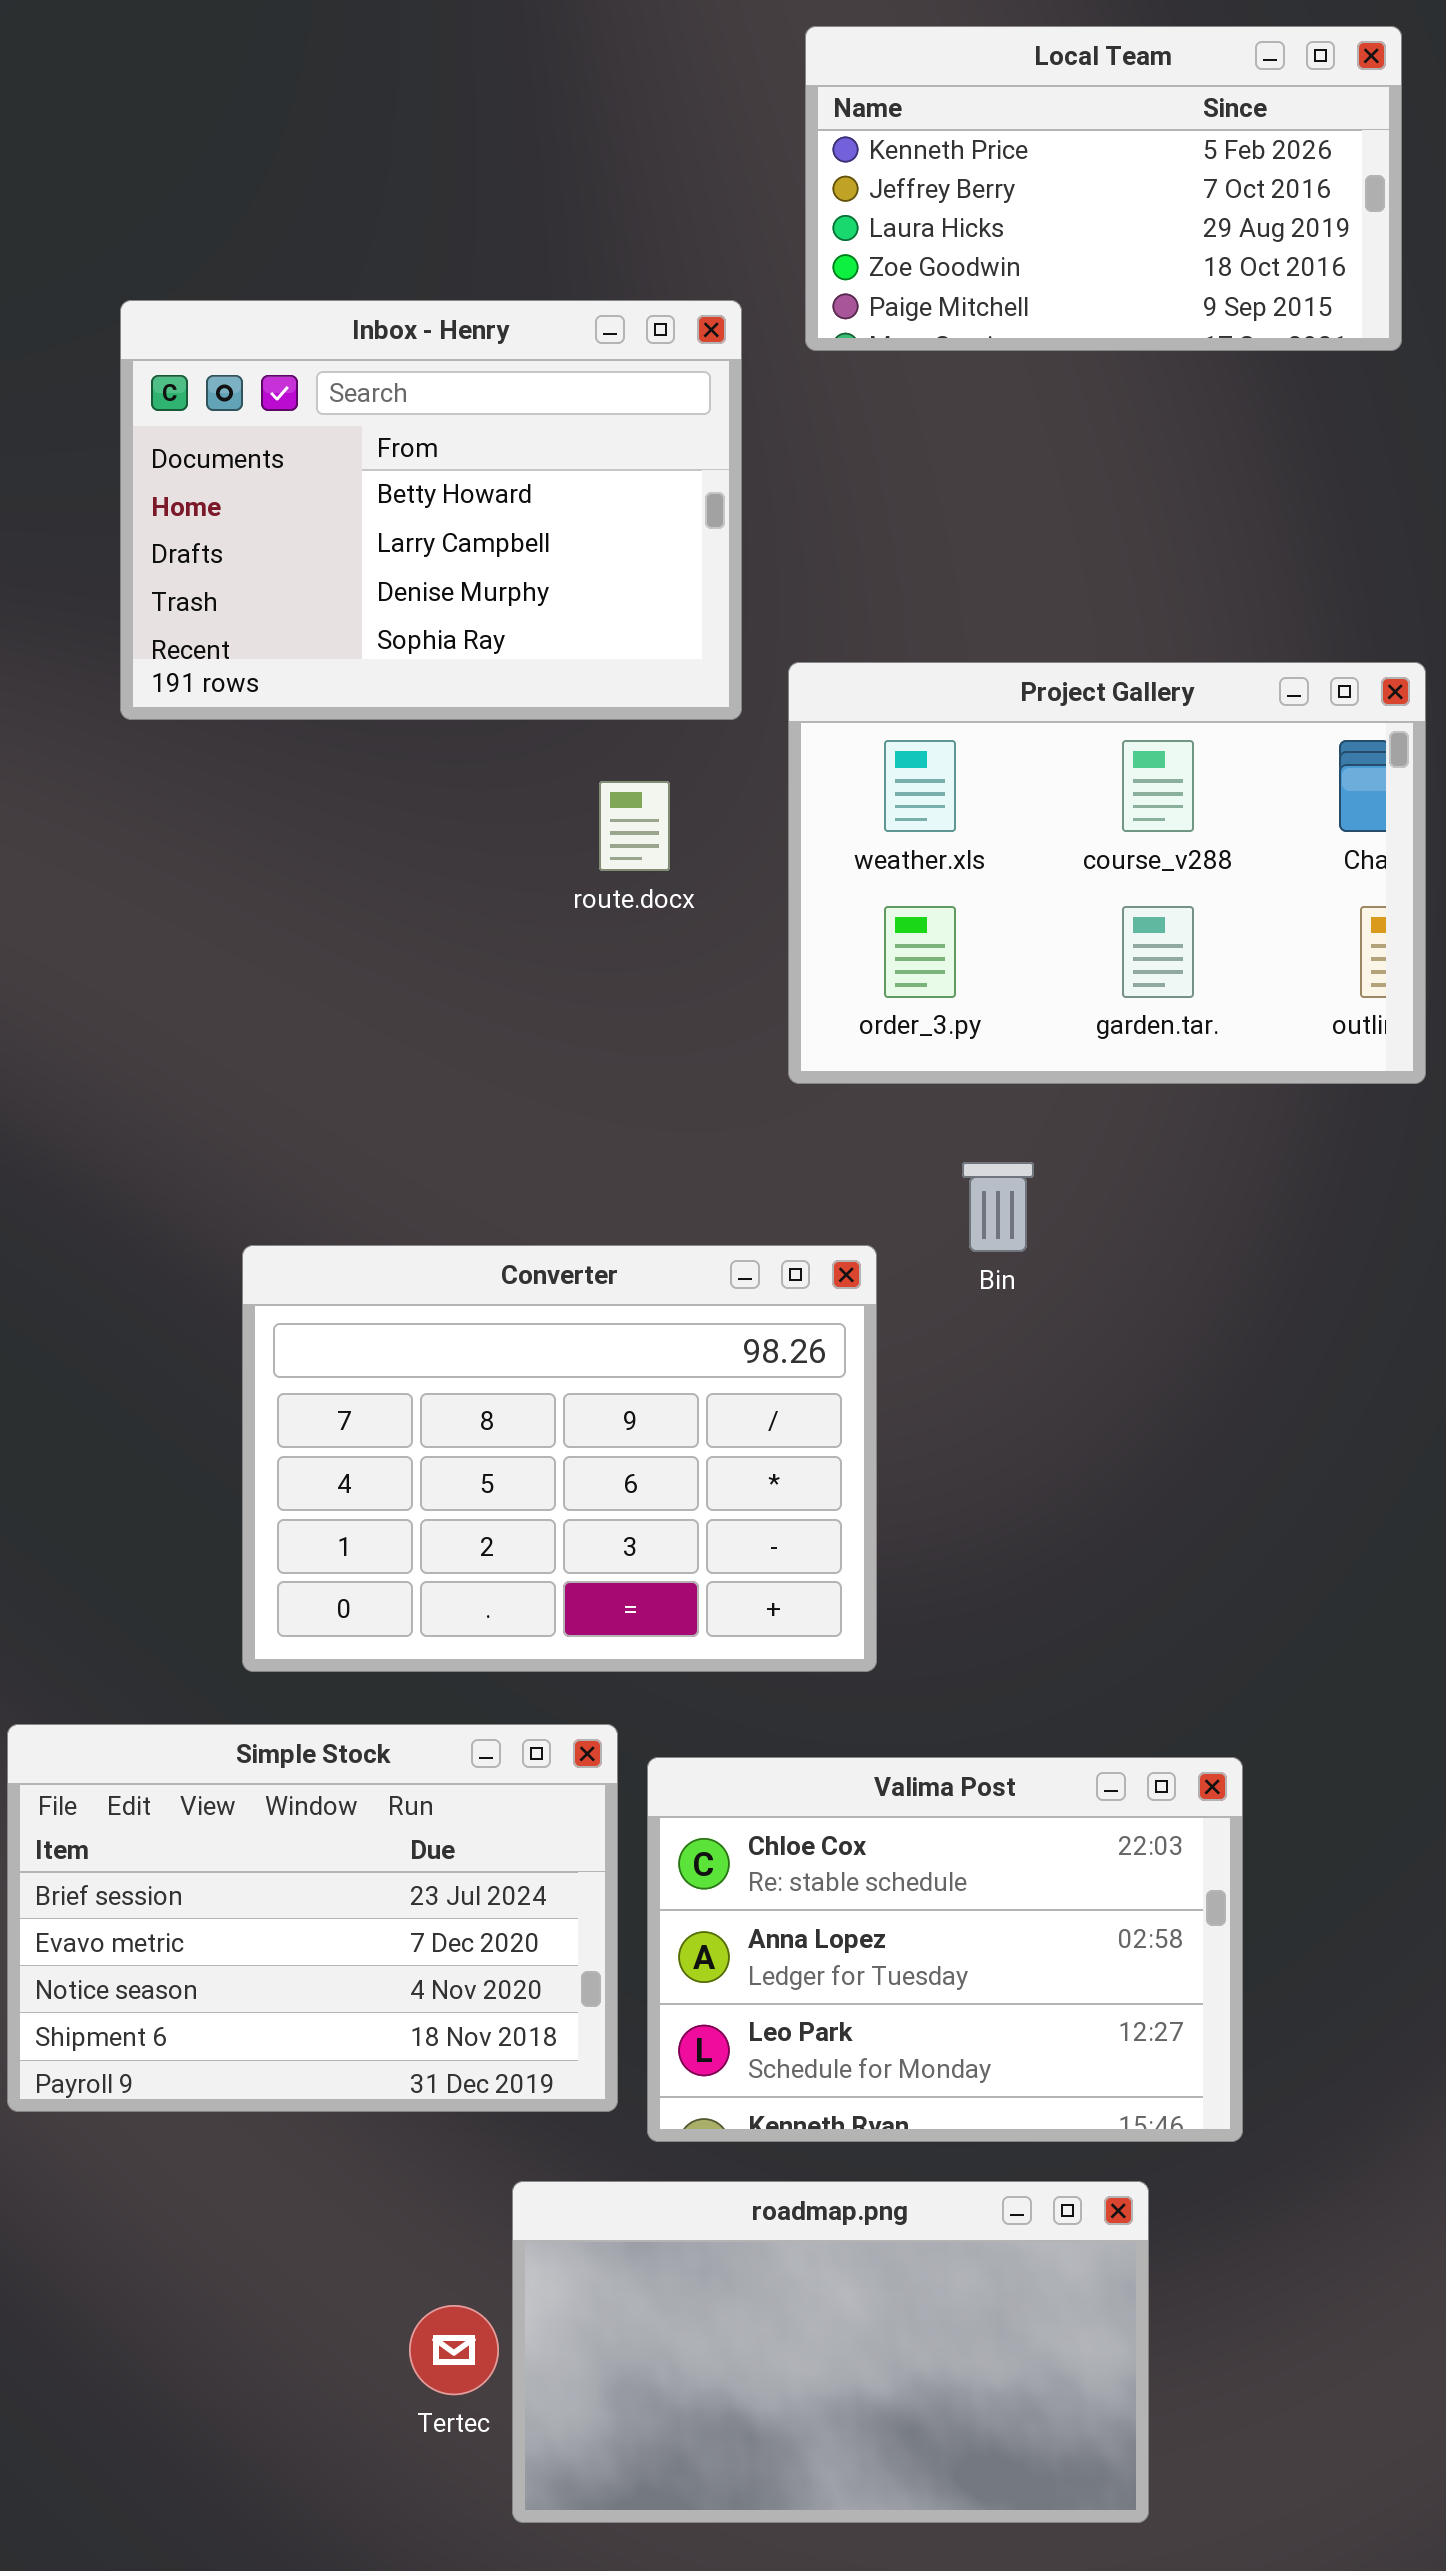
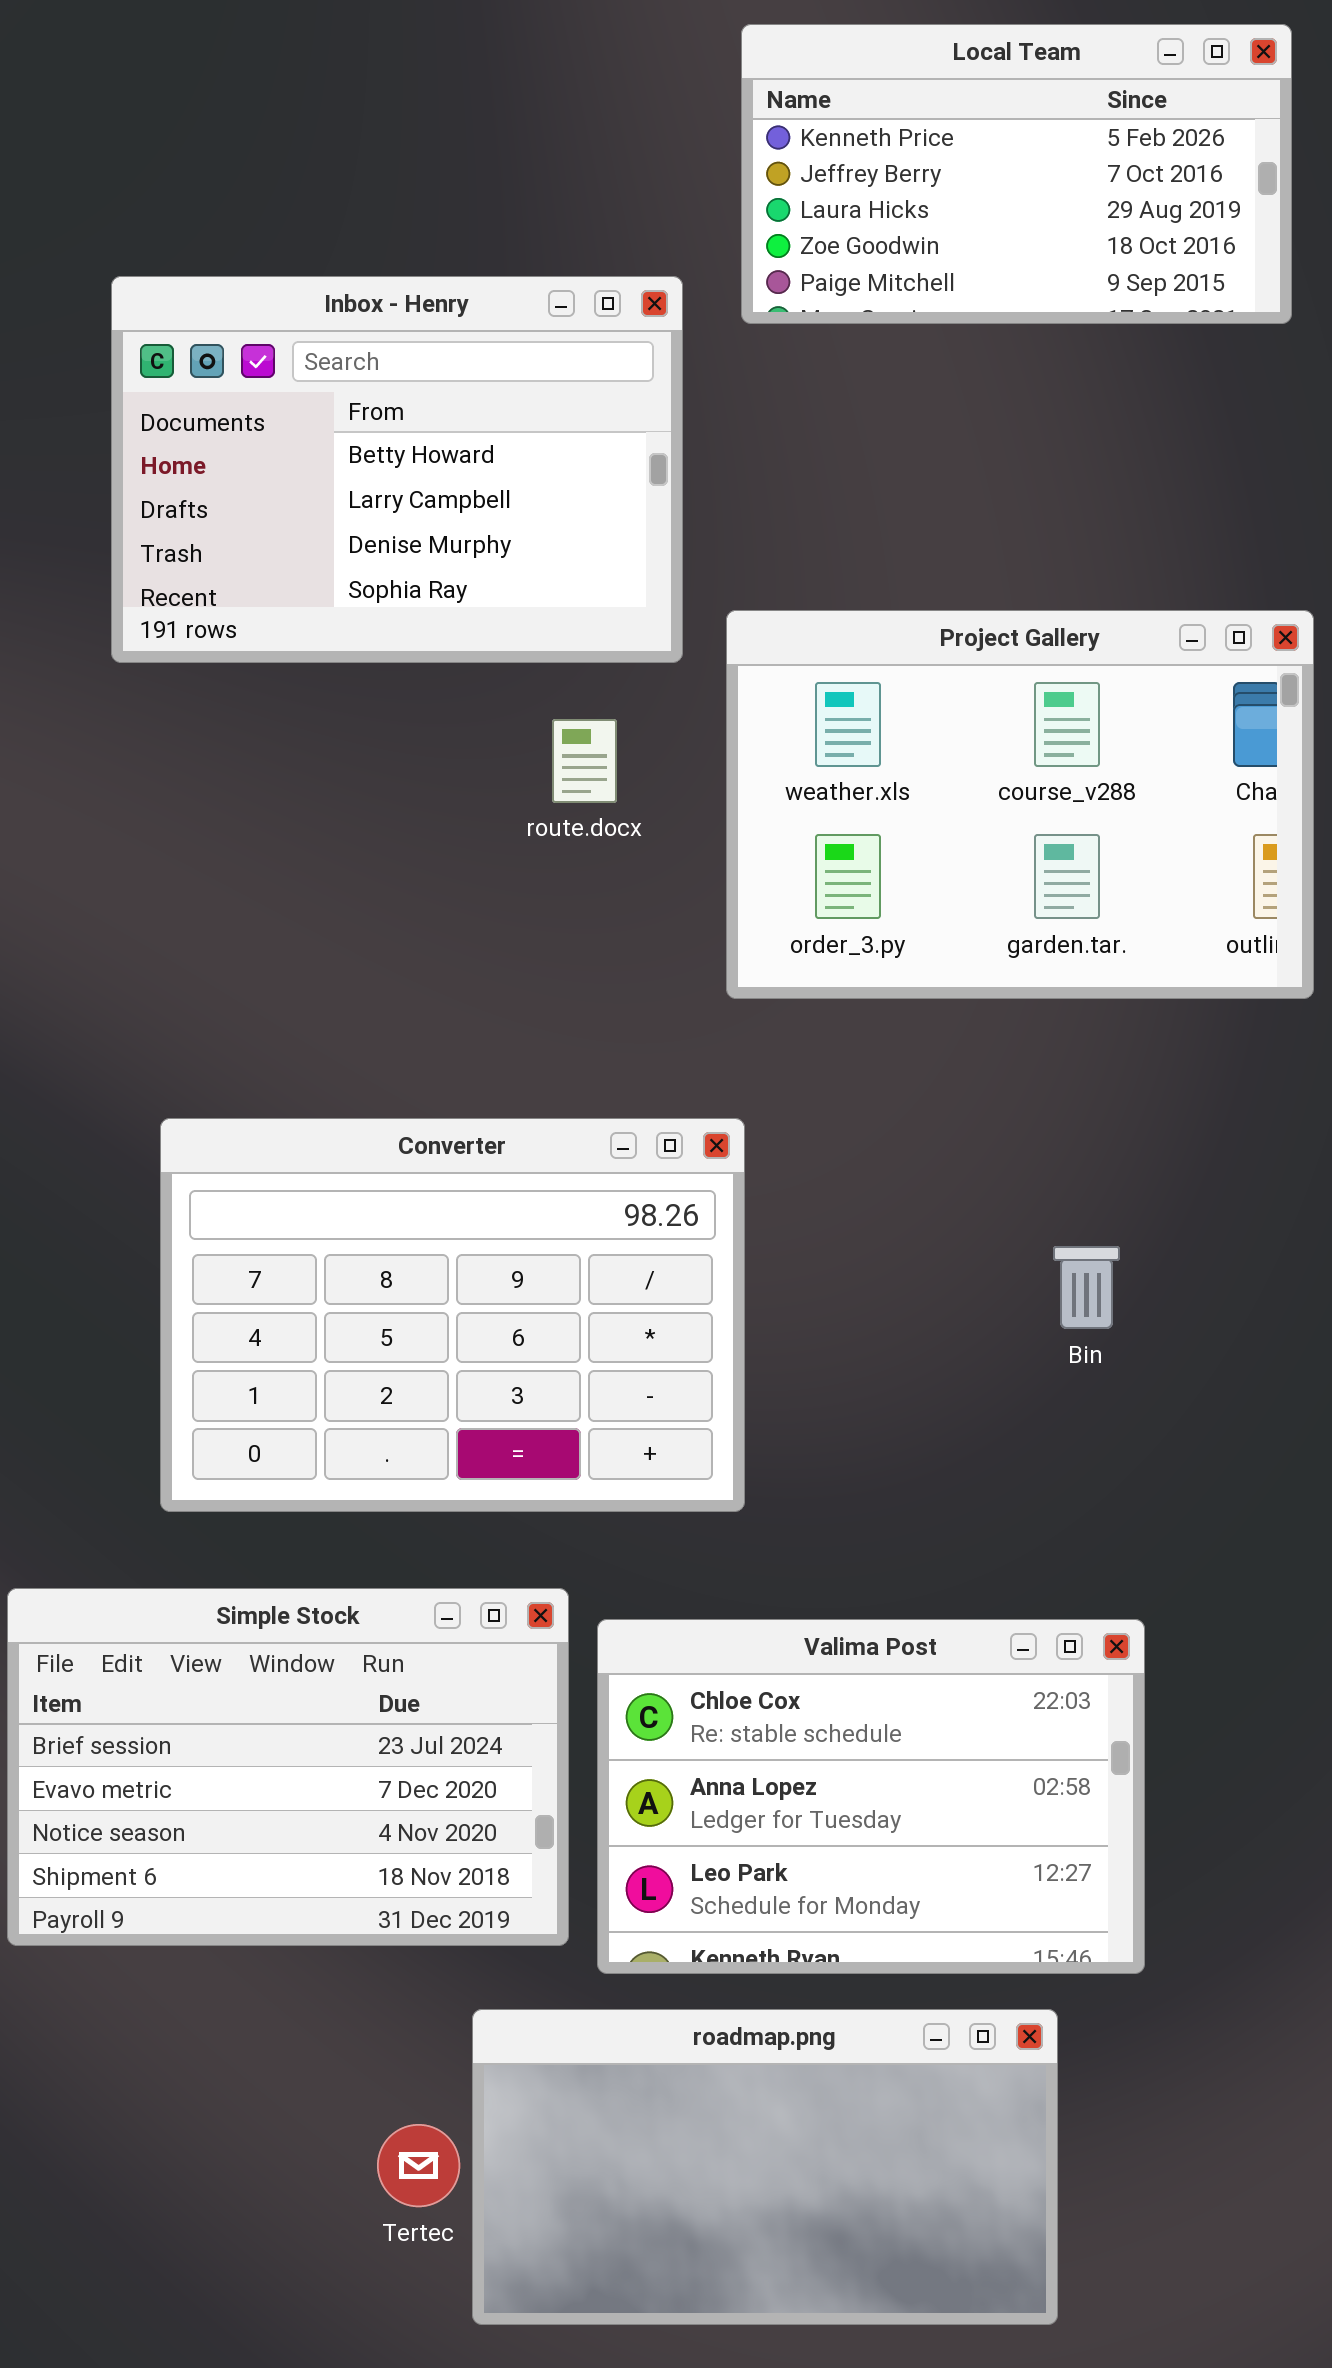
Bin: [962,1162,1034,1252] -> [1053,1246,1120,1329], moved
Converter: [242,1245,877,1672] -> [160,1118,745,1512], moved

